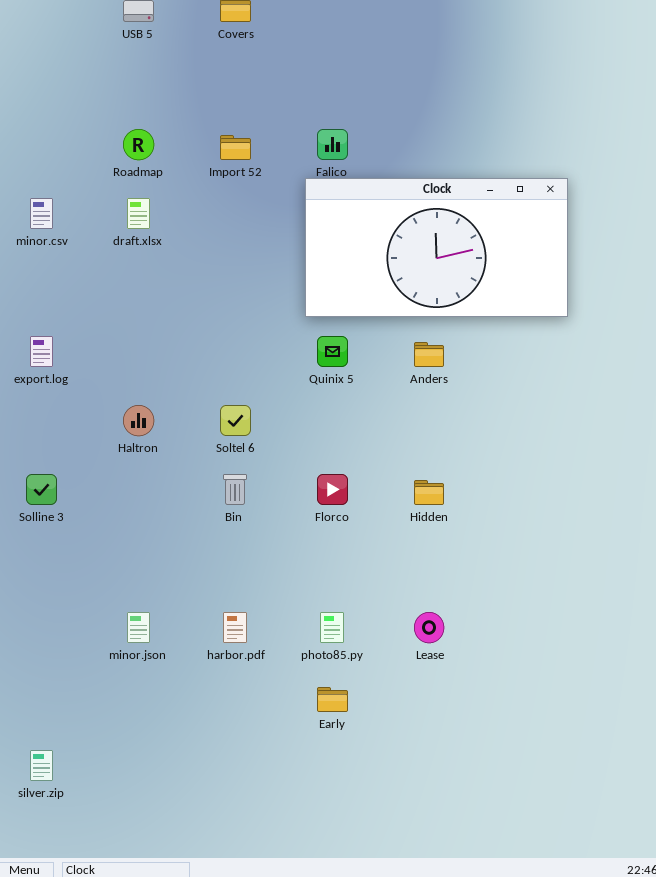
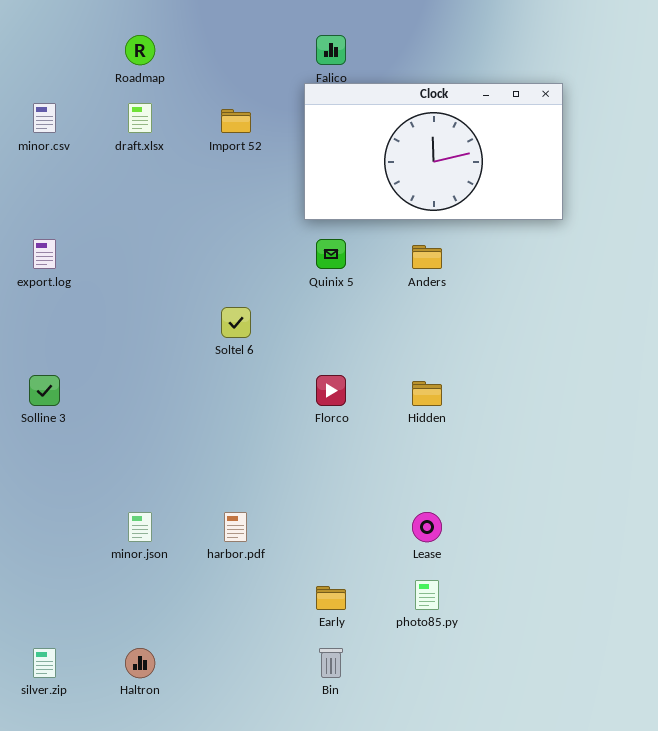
Import 52: [220,135,251,160] -> [221,109,251,133], moved
Haltron: [123,405,154,436] -> [125,648,155,678], moved
Bin: [223,474,247,505] -> [319,648,343,678], moved
photo85.py: [320,612,344,643] -> [415,580,439,610], moved

